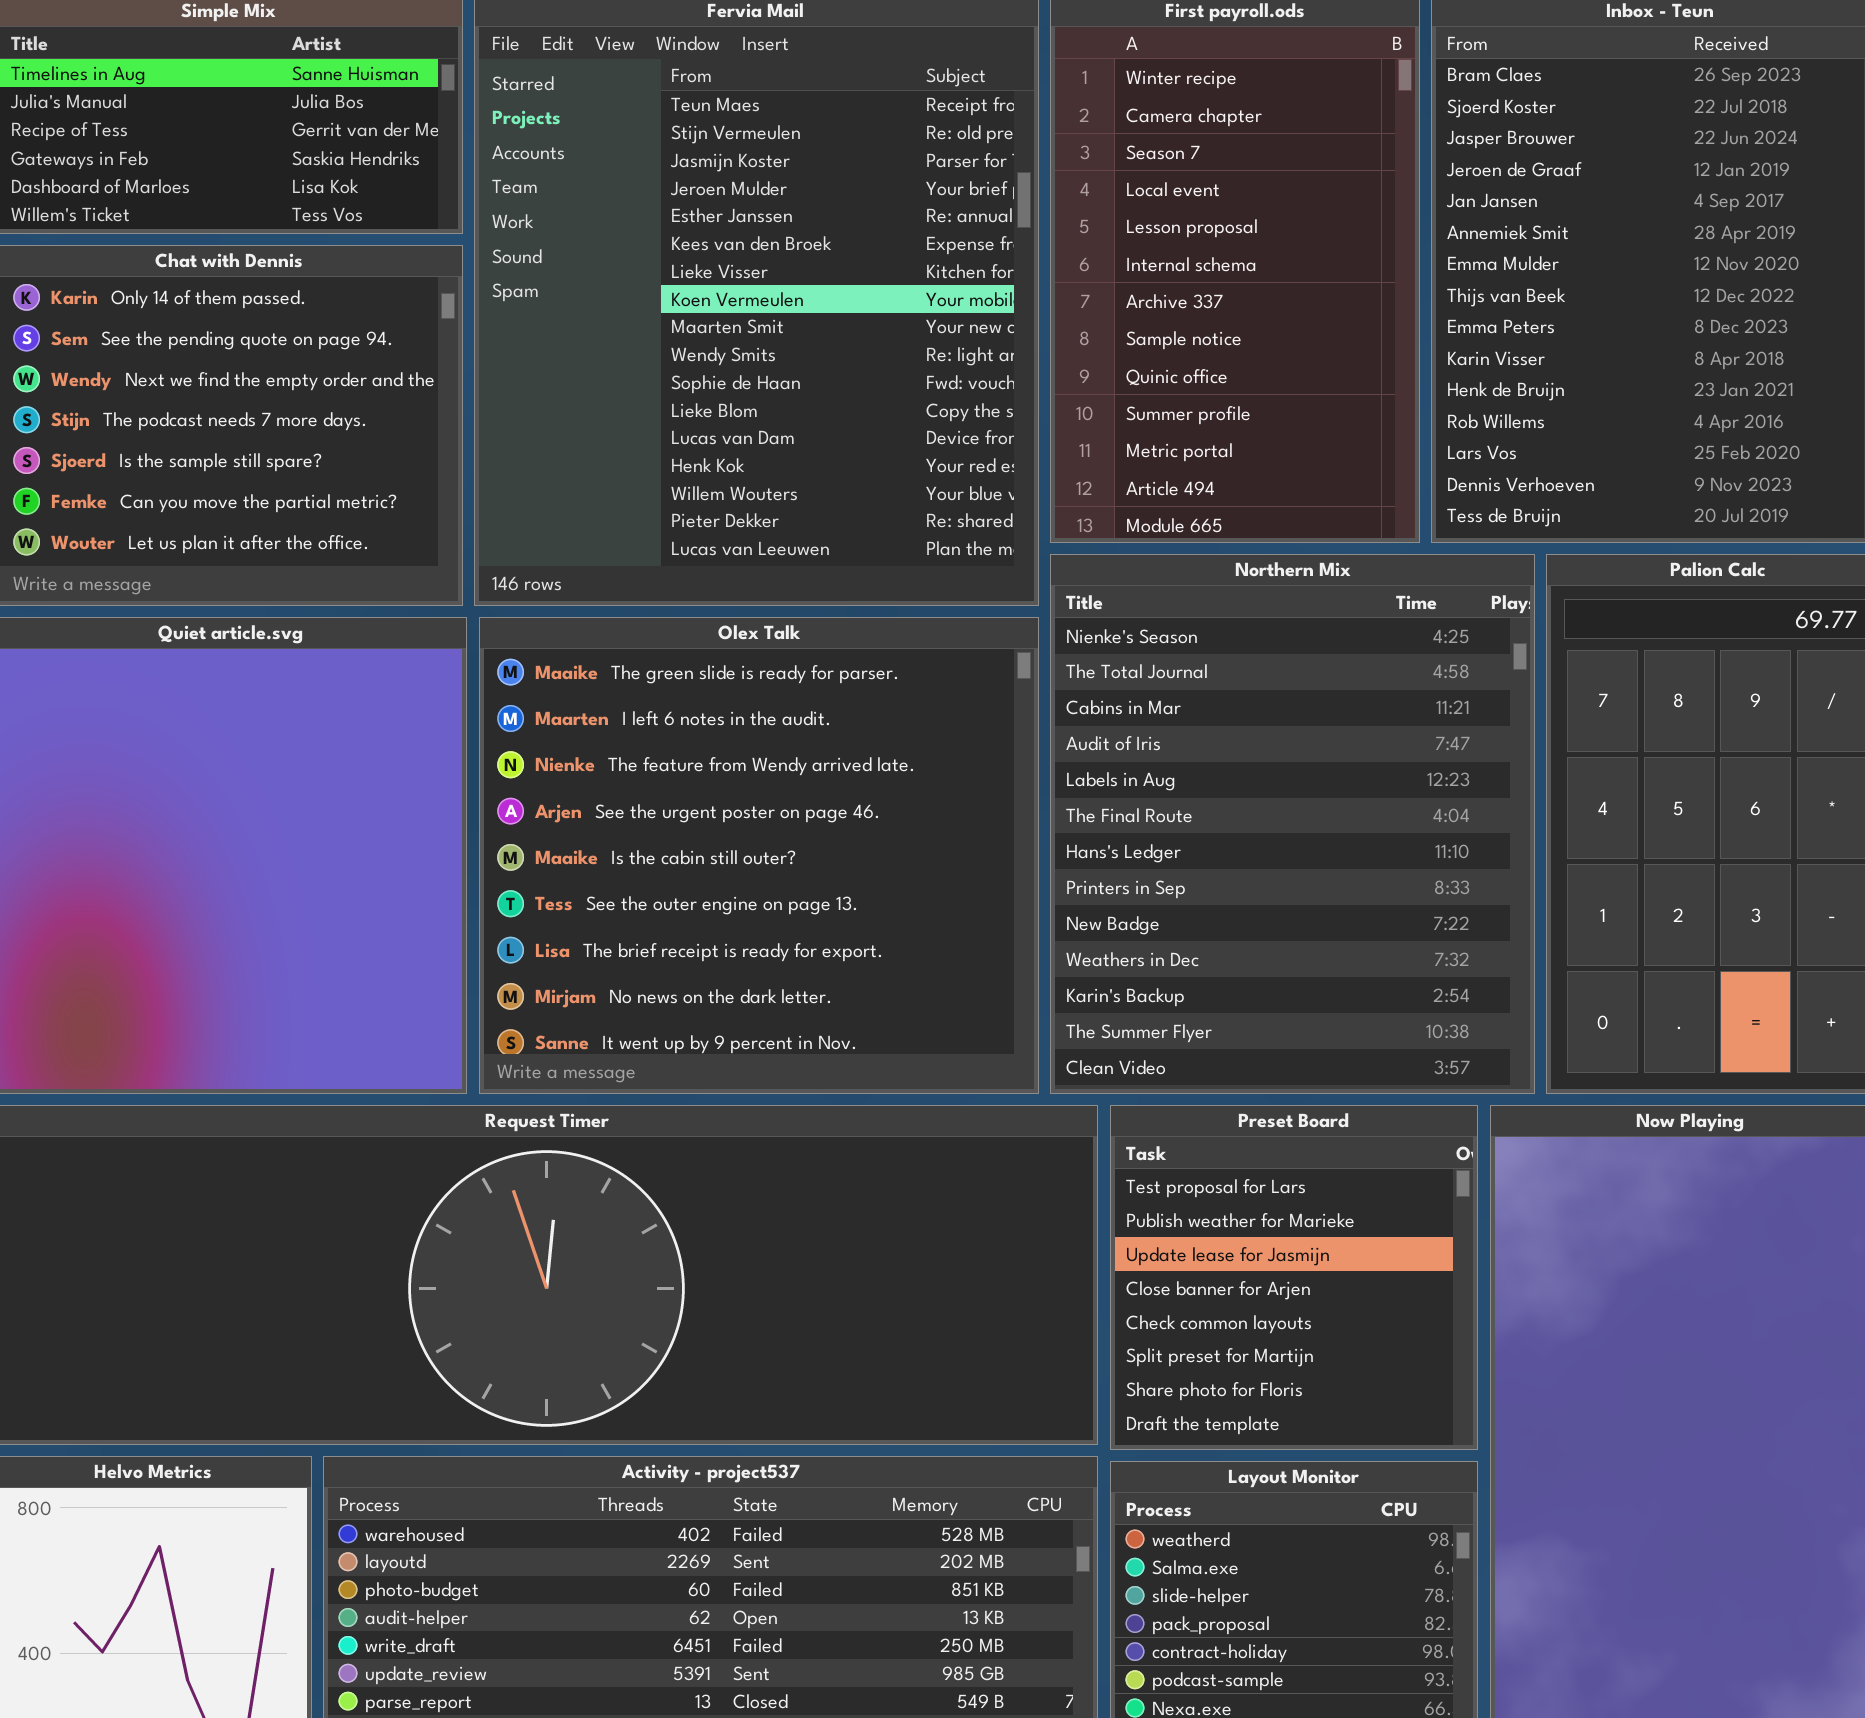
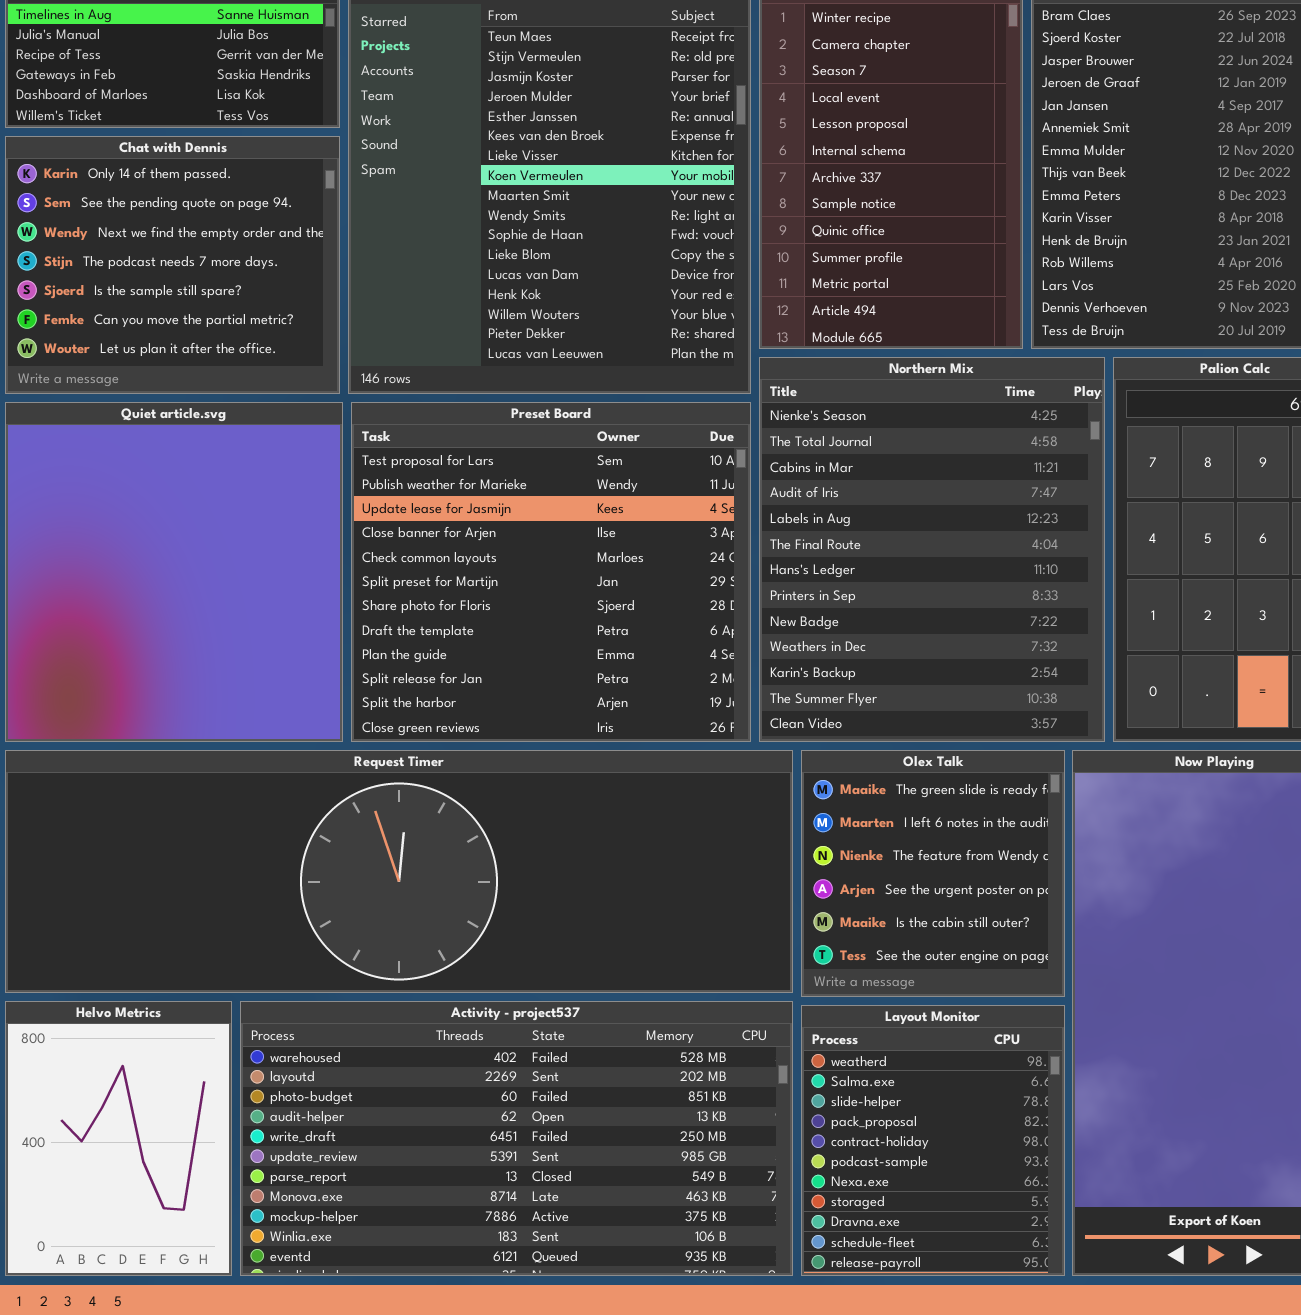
Olex Talk: [479,617,1039,1094] -> [801,750,1065,997], moved, resized
Preset Board: [1110,1105,1478,1450] -> [351,402,751,742], moved, resized

